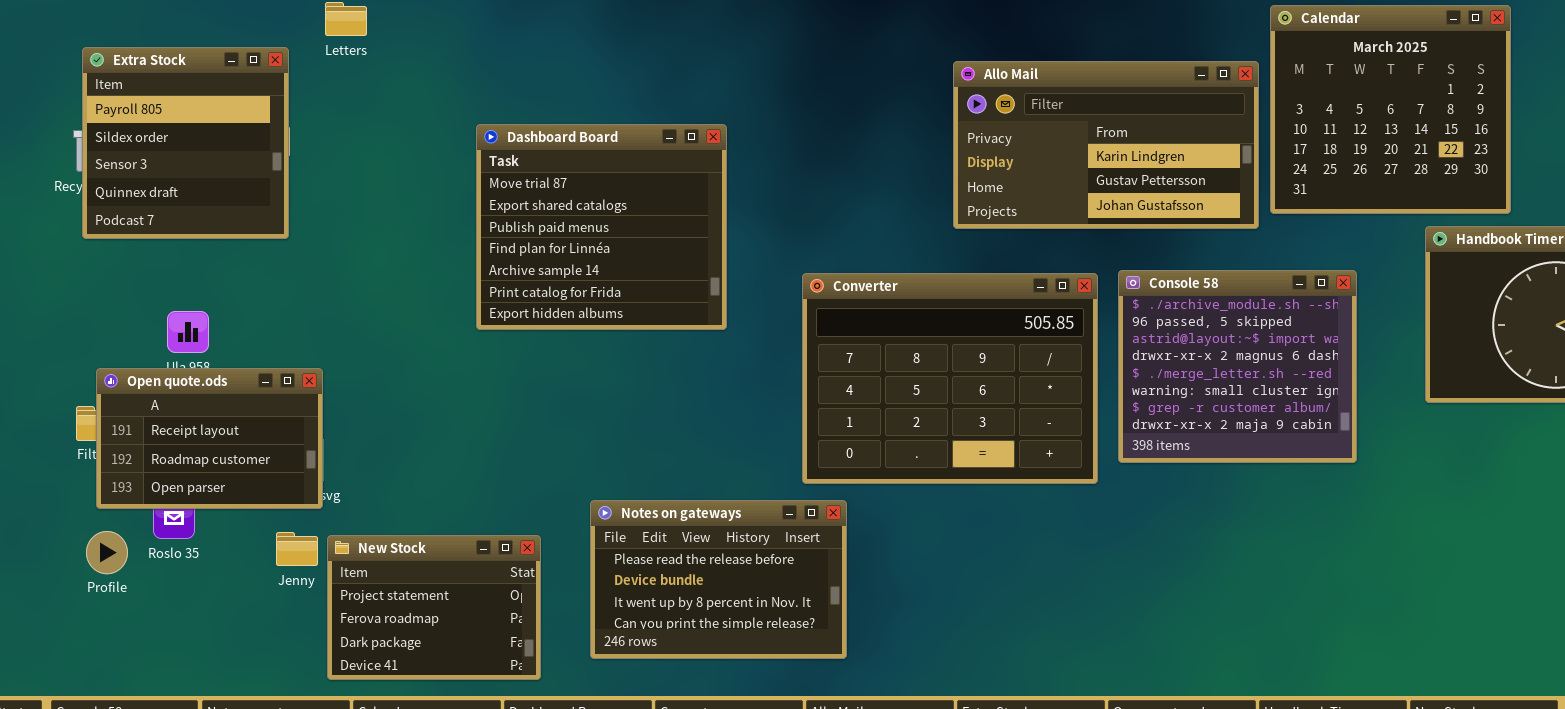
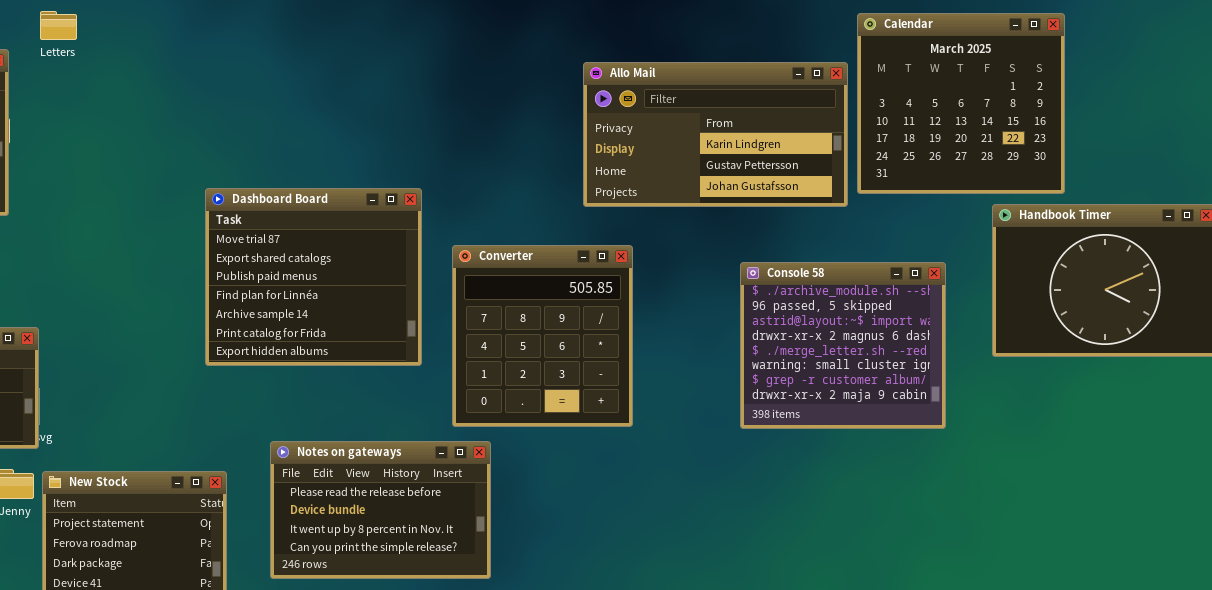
Dashboard Board: [476,124,727,330] -> [205,188,422,366], moved
Console 58: [1118,270,1357,463] -> [740,262,946,429], moved
Converter: [802,273,1098,484] -> [452,245,633,427], resized

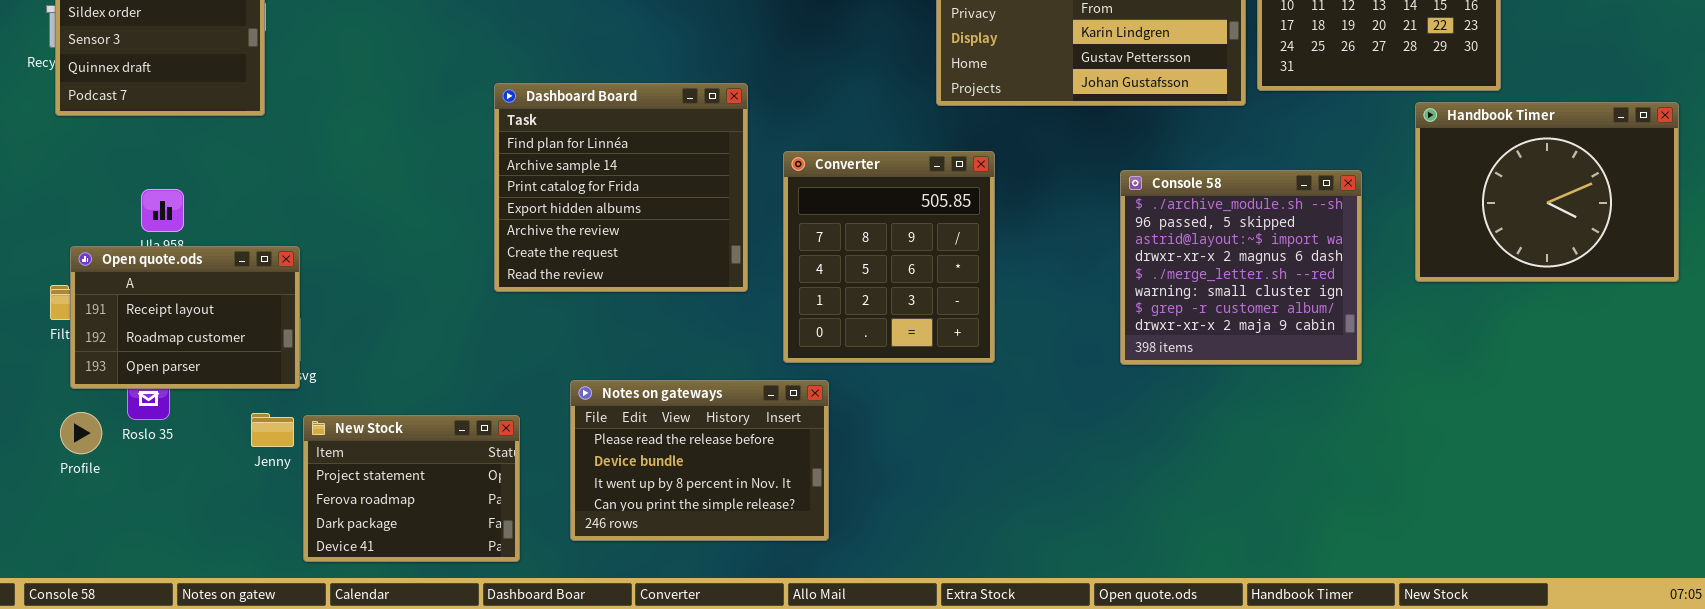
Dashboard Board: [205,188,422,366] -> [494,83,748,292], scrolled down 3 rows

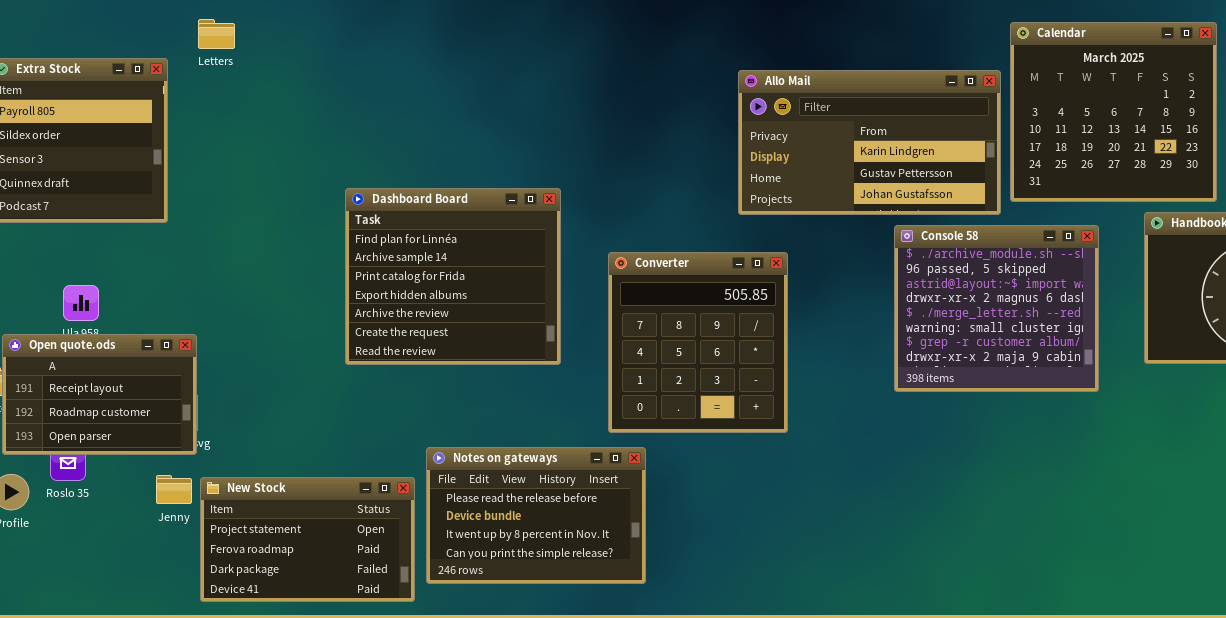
Dashboard Board: [494,83,748,292] -> [345,188,561,365], moved
Console 58: [1120,170,1362,365] -> [894,225,1099,392], moved
New Stock: [303,415,520,562] -> [200,477,415,602], resized

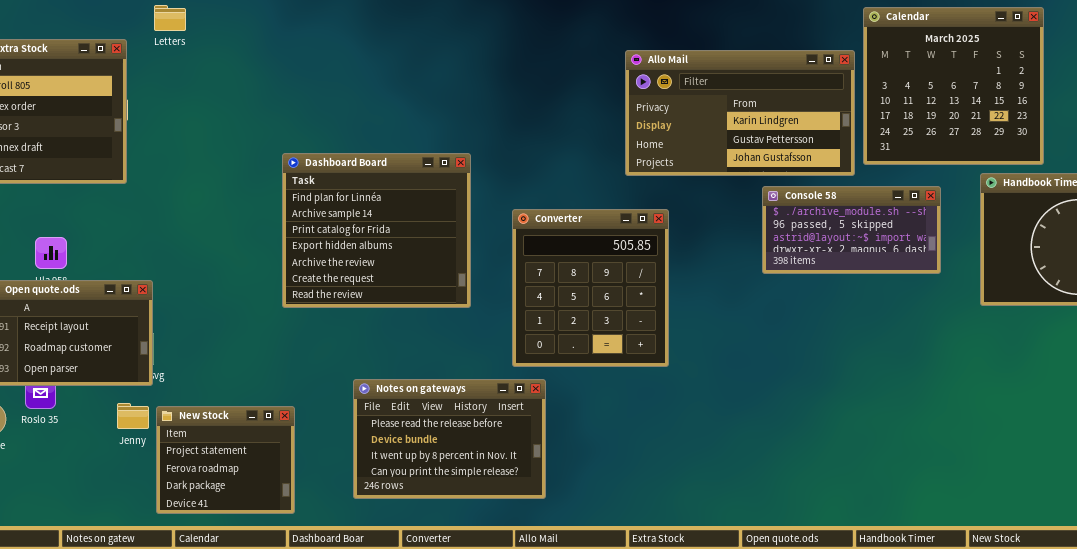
Console 58: [894,225,1099,392] -> [762,186,941,274], resized
New Stock: [200,477,415,602] -> [156,406,295,514], resized

